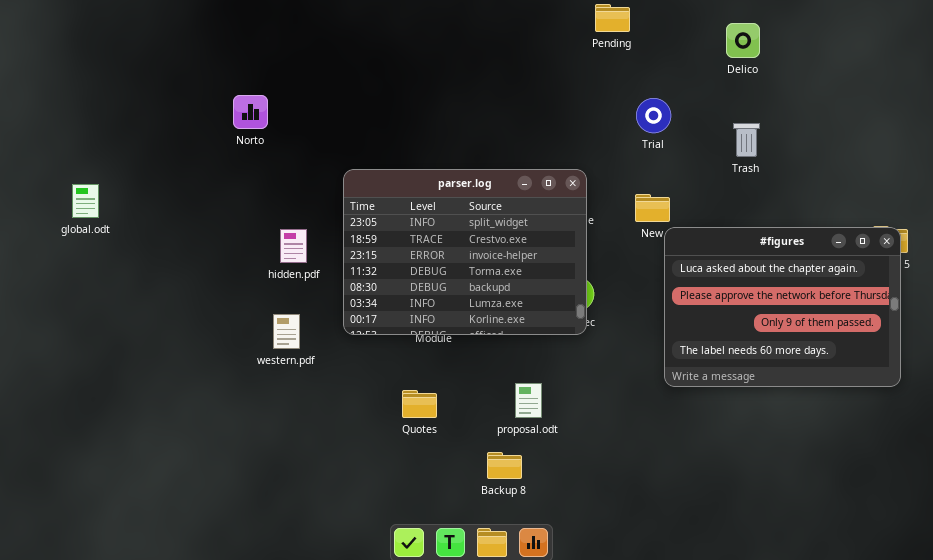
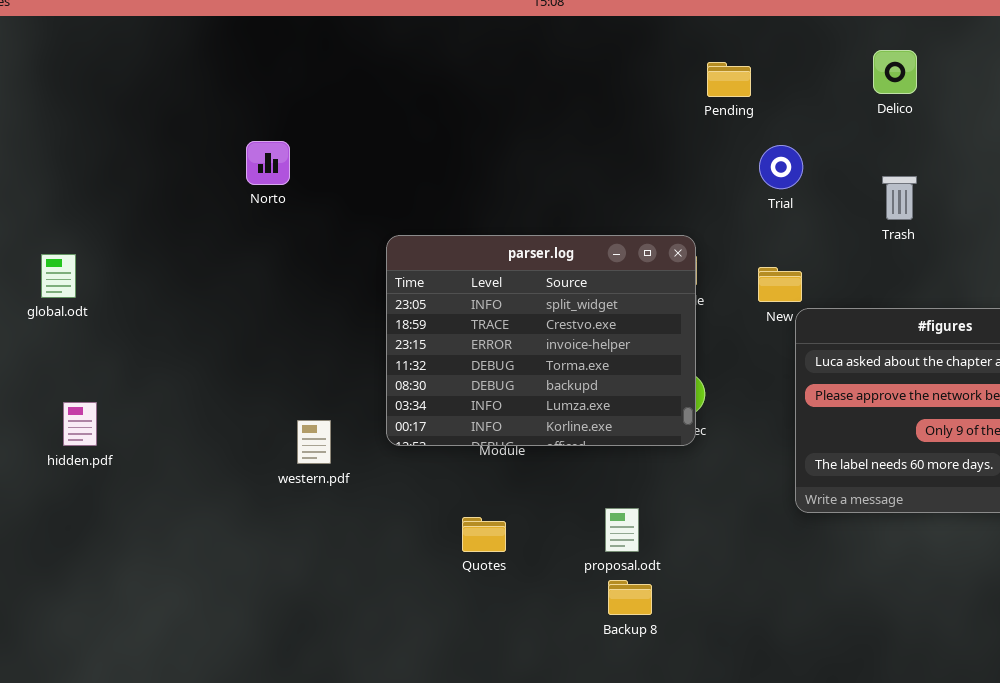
Pending: [595,4,630,32] -> [707,62,751,97], moved
hidden.pdf: [280,229,307,263] -> [63,402,97,446], moved
Backup 8: [487,452,522,479] -> [608,580,652,615], moved

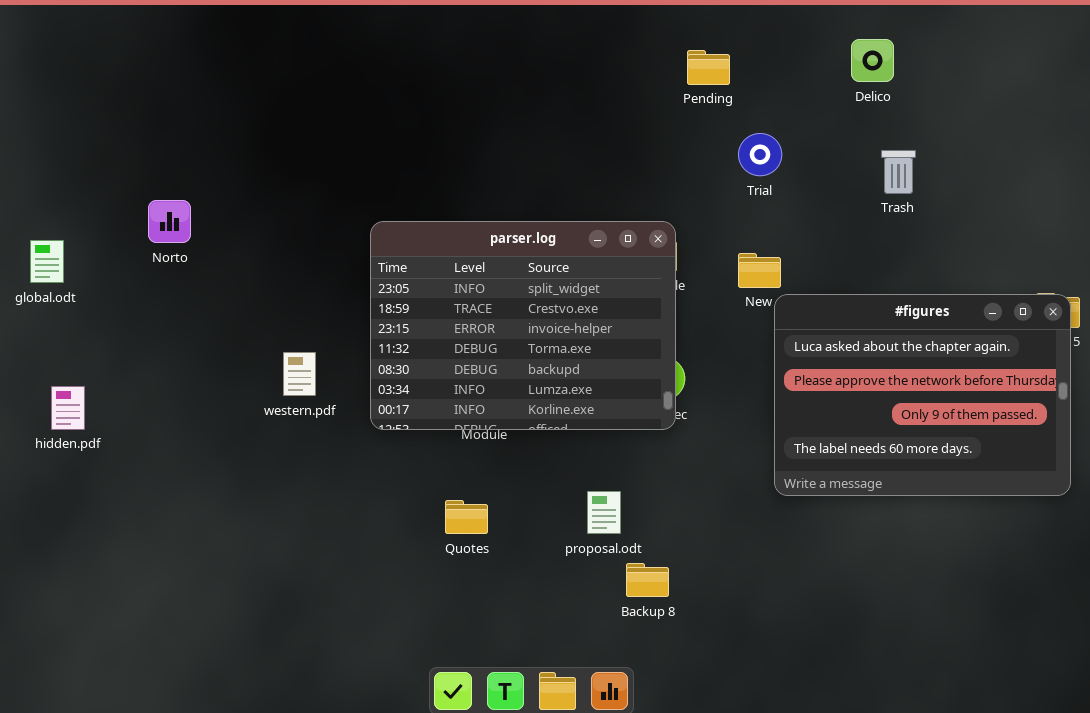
Norto: [246,141,290,185] -> [148,200,191,243], moved
Trash: [882,176,917,220] -> [881,150,916,194], moved
western.pdf: [297,420,331,464] -> [283,352,316,396], moved
Backup 8: [608,580,652,615] -> [626,563,669,597], moved

